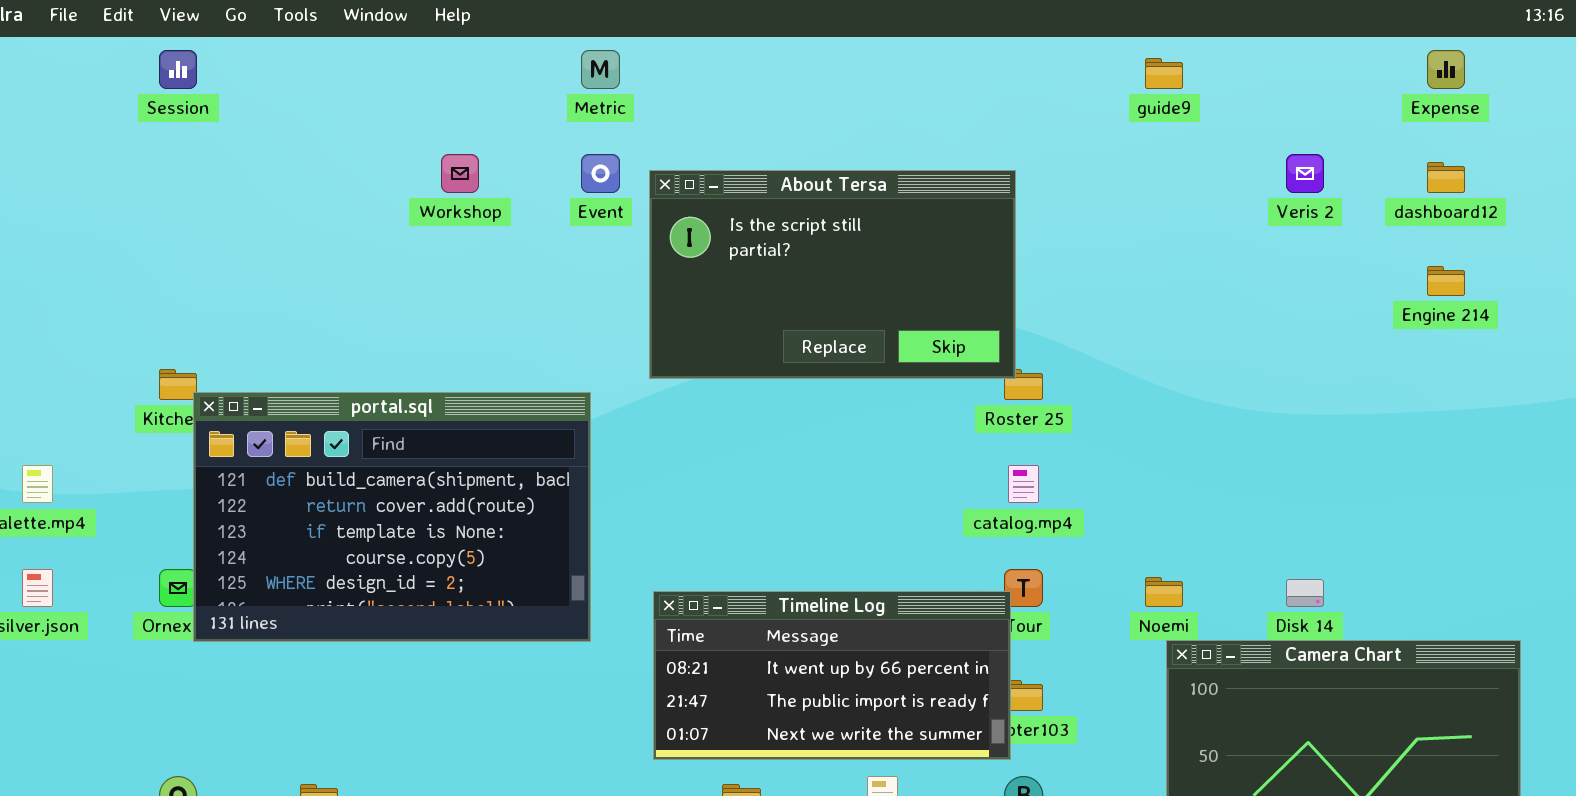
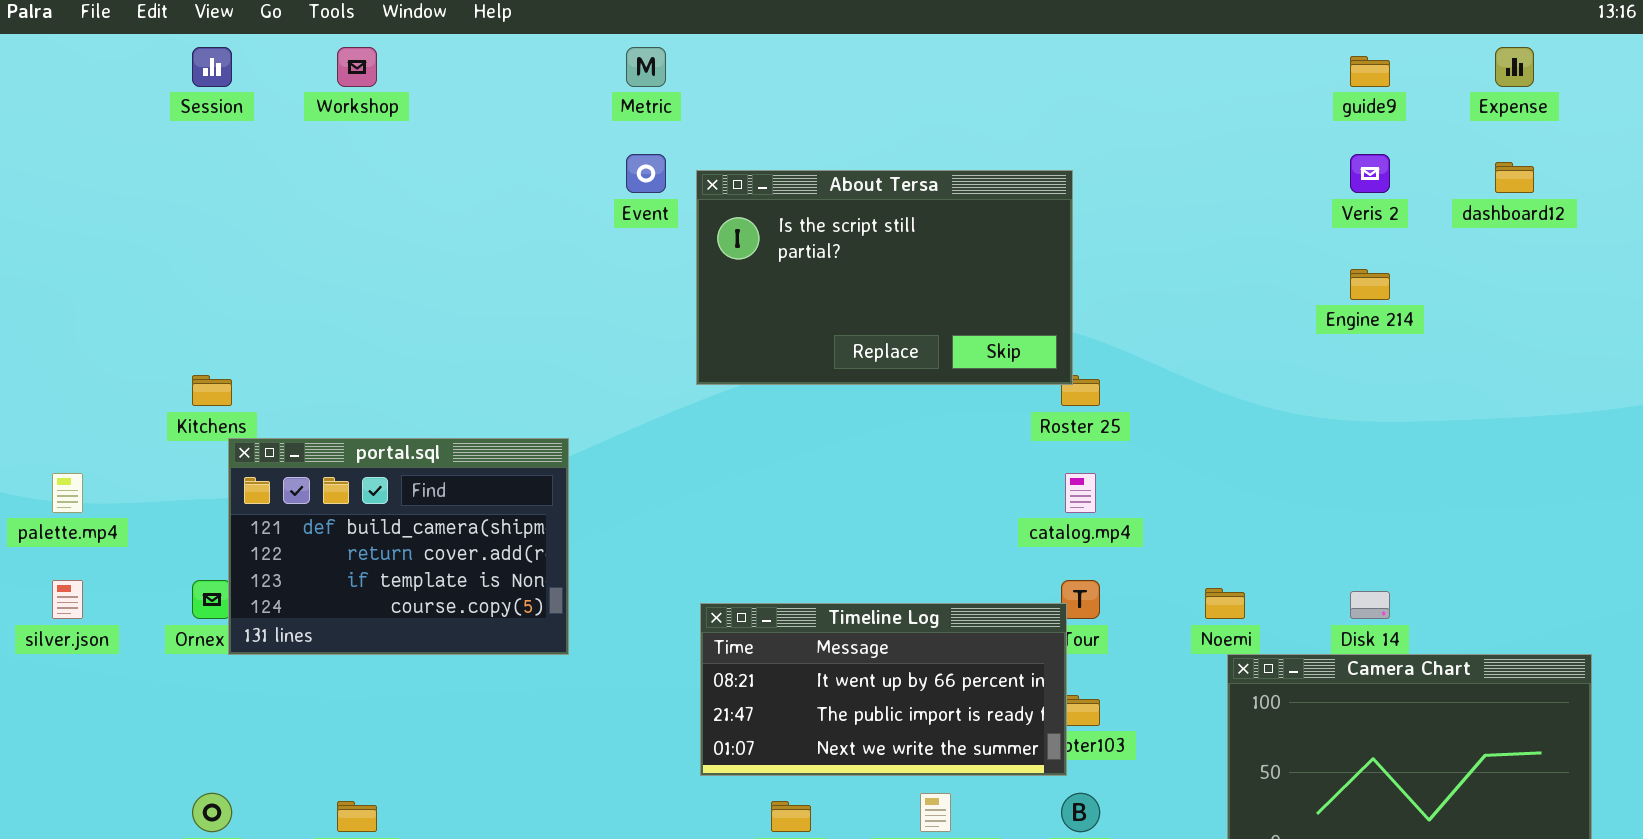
guide9: [1145,58,1183,89] -> [1350,56,1390,87], moved
Workshop: [441,154,479,193] -> [337,47,377,87], moved
Engine 214: [1427,266,1465,296] -> [1350,269,1390,300], moved
portal.sql: [193,392,591,642] -> [228,438,569,655], resized

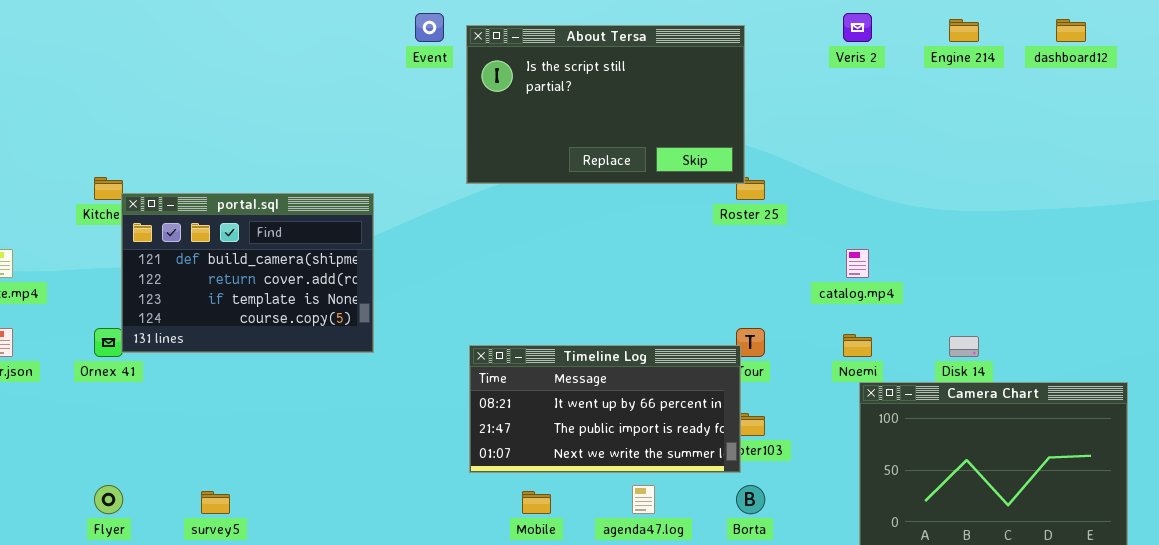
Veris 2: [1350,154,1390,193] -> [843,13,872,42], moved
Engine 214: [1350,269,1390,300] -> [949,19,979,42], moved
portal.sql: [228,438,569,655] -> [121,193,374,353], moved
catalog.mp4: [1065,473,1096,513] -> [846,249,869,278], moved

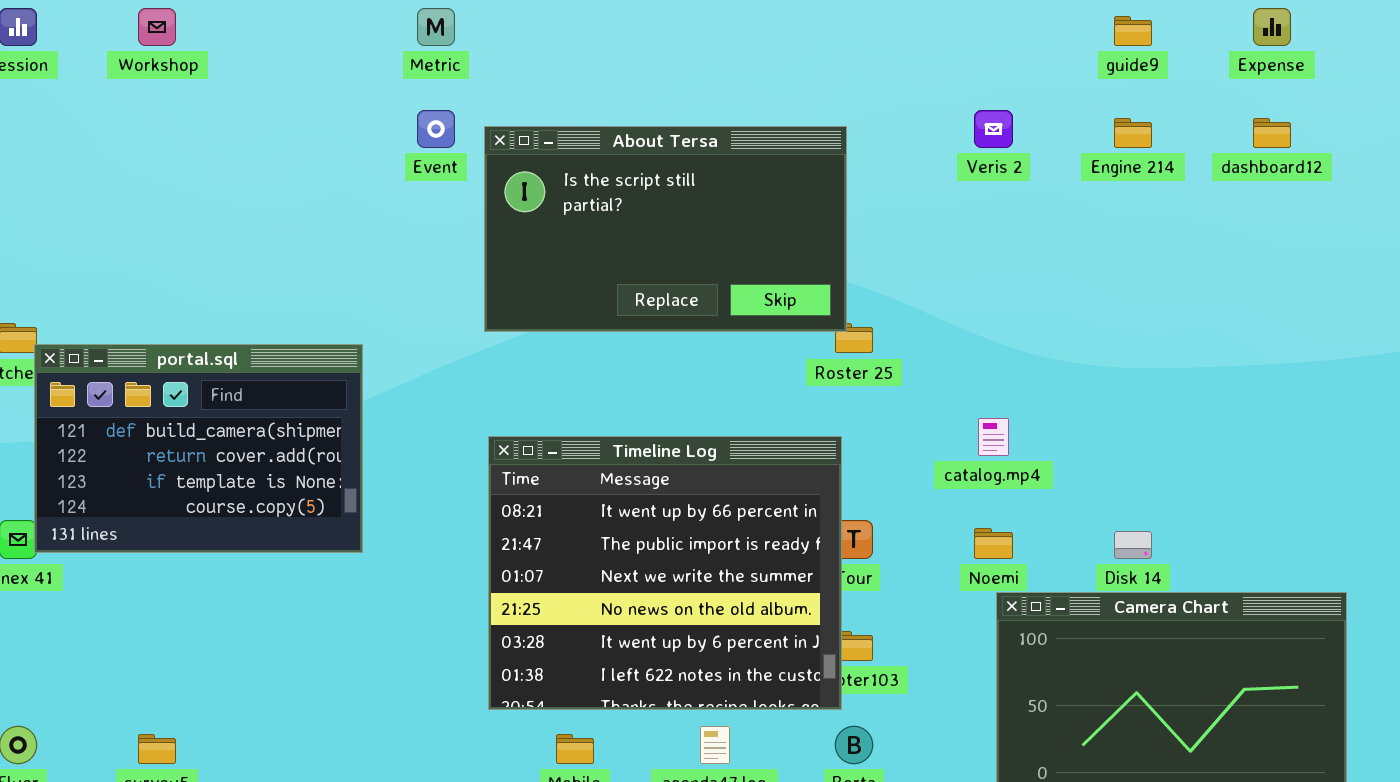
Timeline Log: [469,345,741,473] -> [488,436,842,710], resized

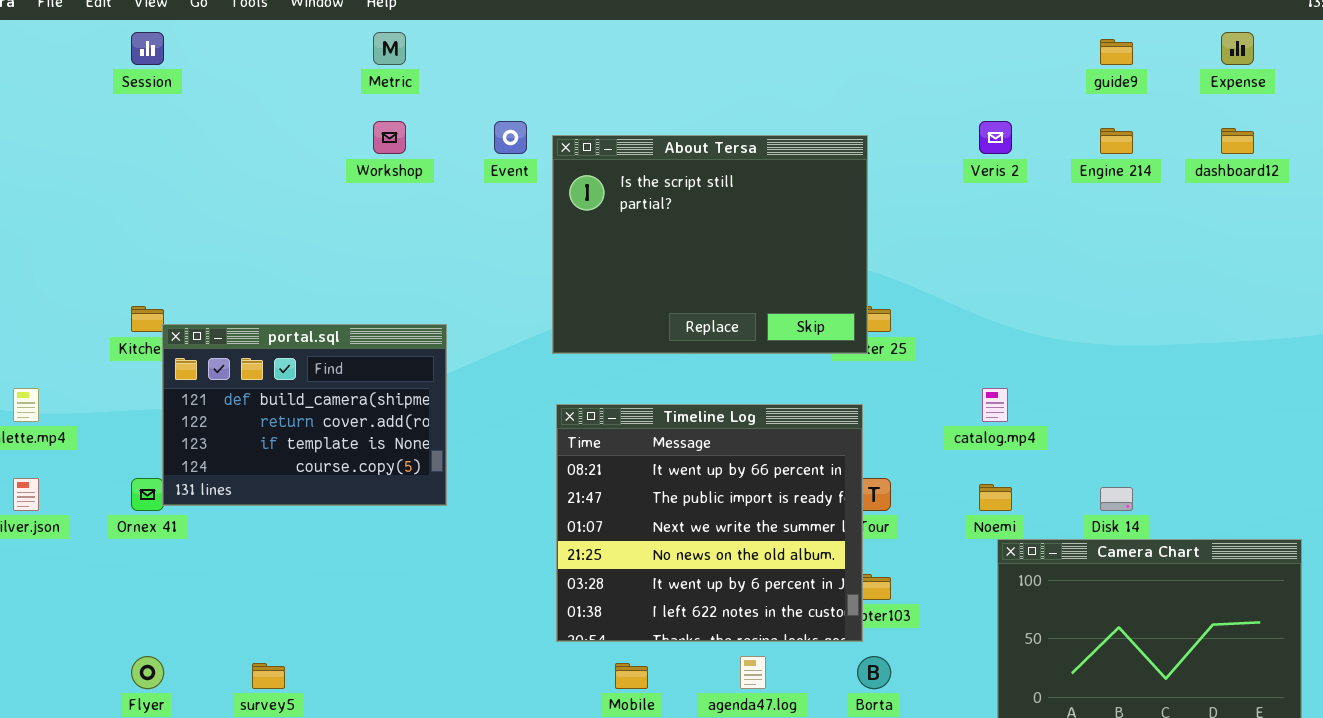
Workshop: [138,8,176,46] -> [373,121,406,154], moved
Metric: [417,8,455,46] -> [373,32,406,65], moved
About Tersa: [484,126,847,332] -> [552,135,868,354], resized

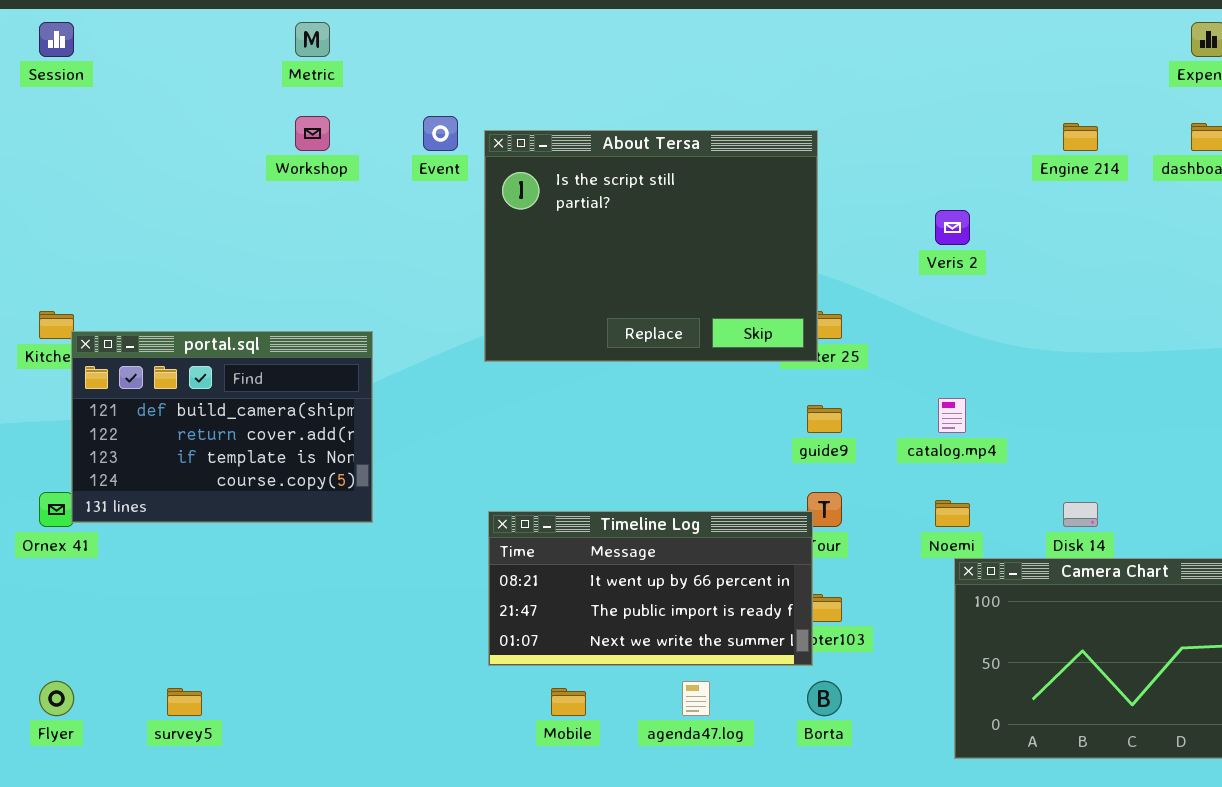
guide9: [1100,39,1133,65] -> [807,405,842,433], moved
Veris 2: [979,121,1012,154] -> [935,210,970,245], moved
Timeline Log: [556,404,863,642] -> [488,511,813,666], resized

